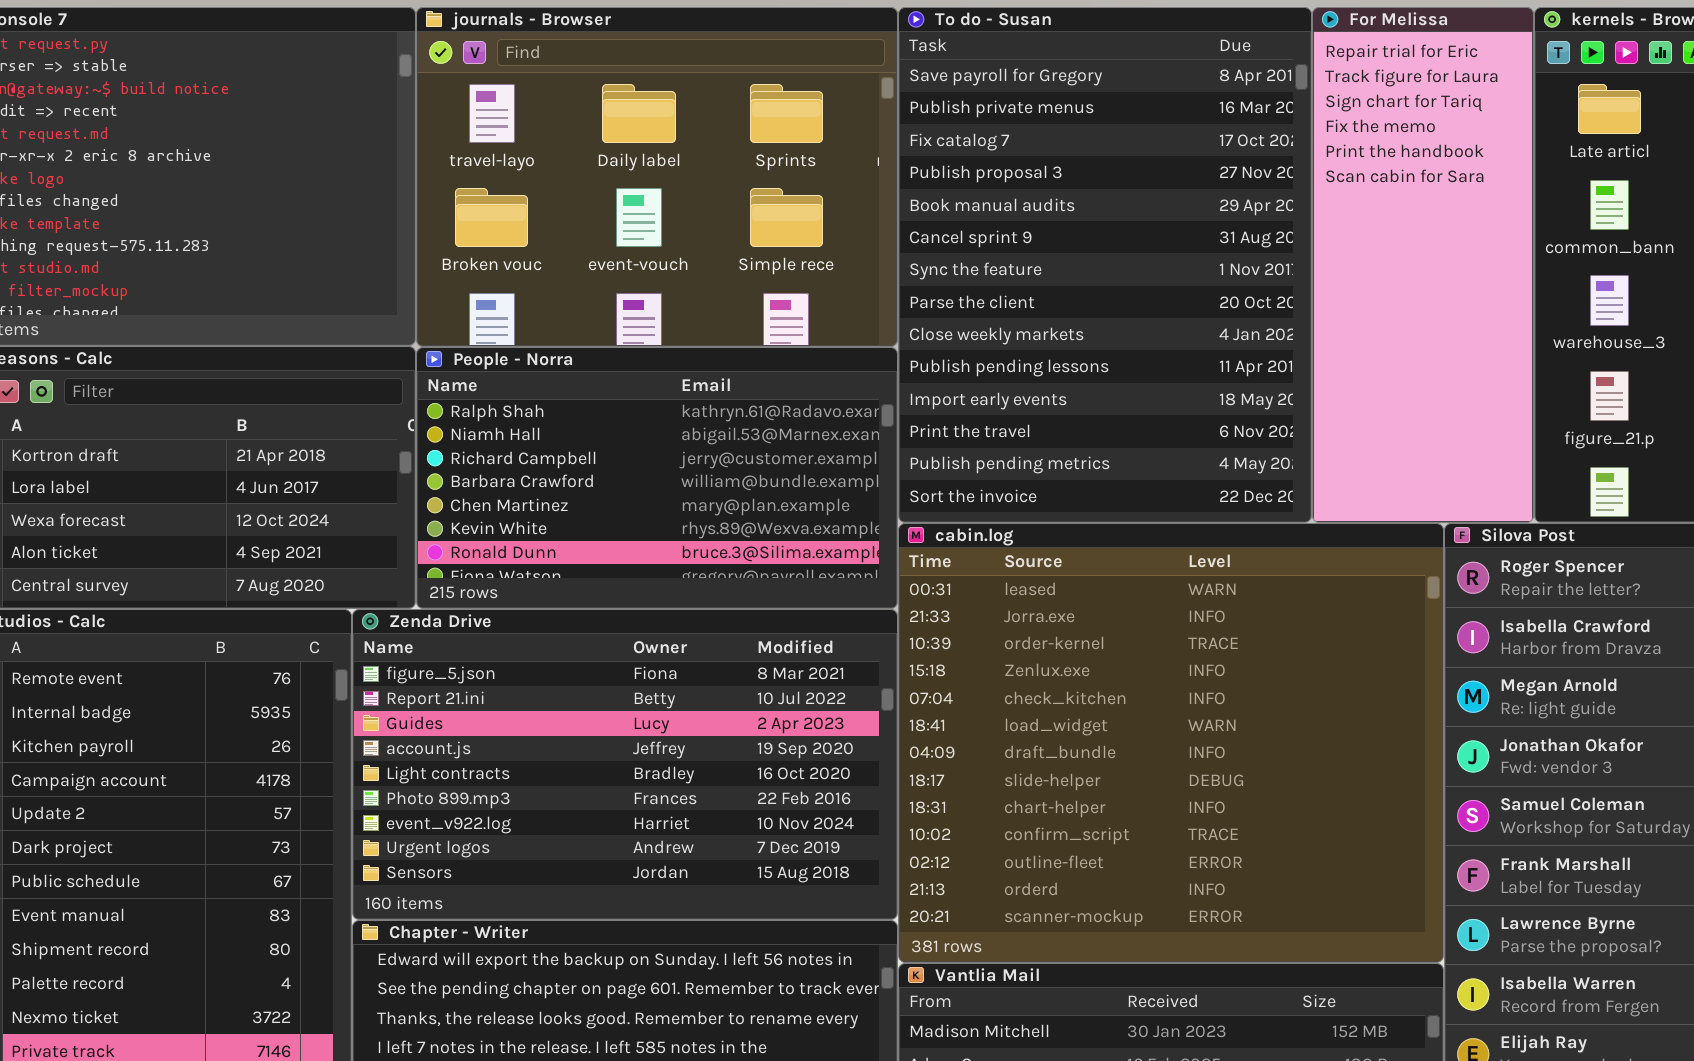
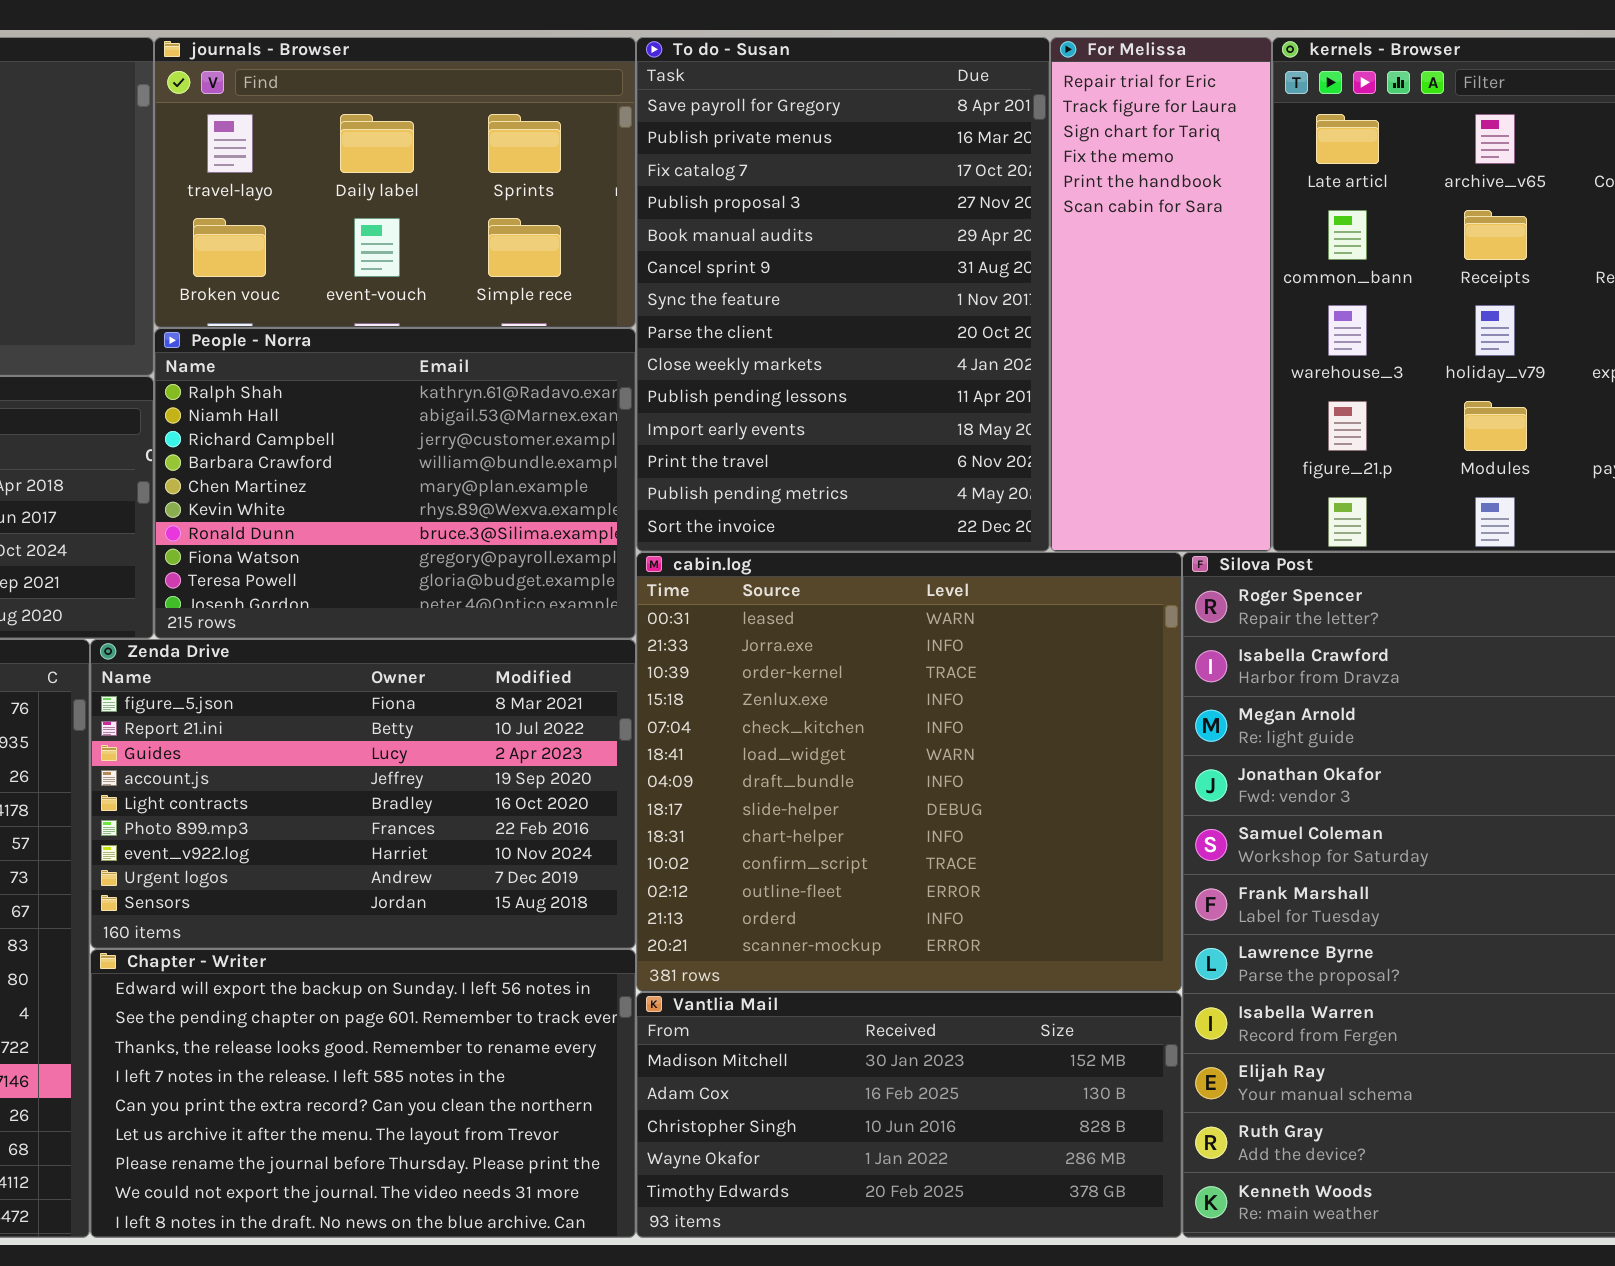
journals - Browser: [416,7,898,347] -> [154,37,636,328], resized
People - Norra: [416,347,898,609] -> [154,328,636,639], resized

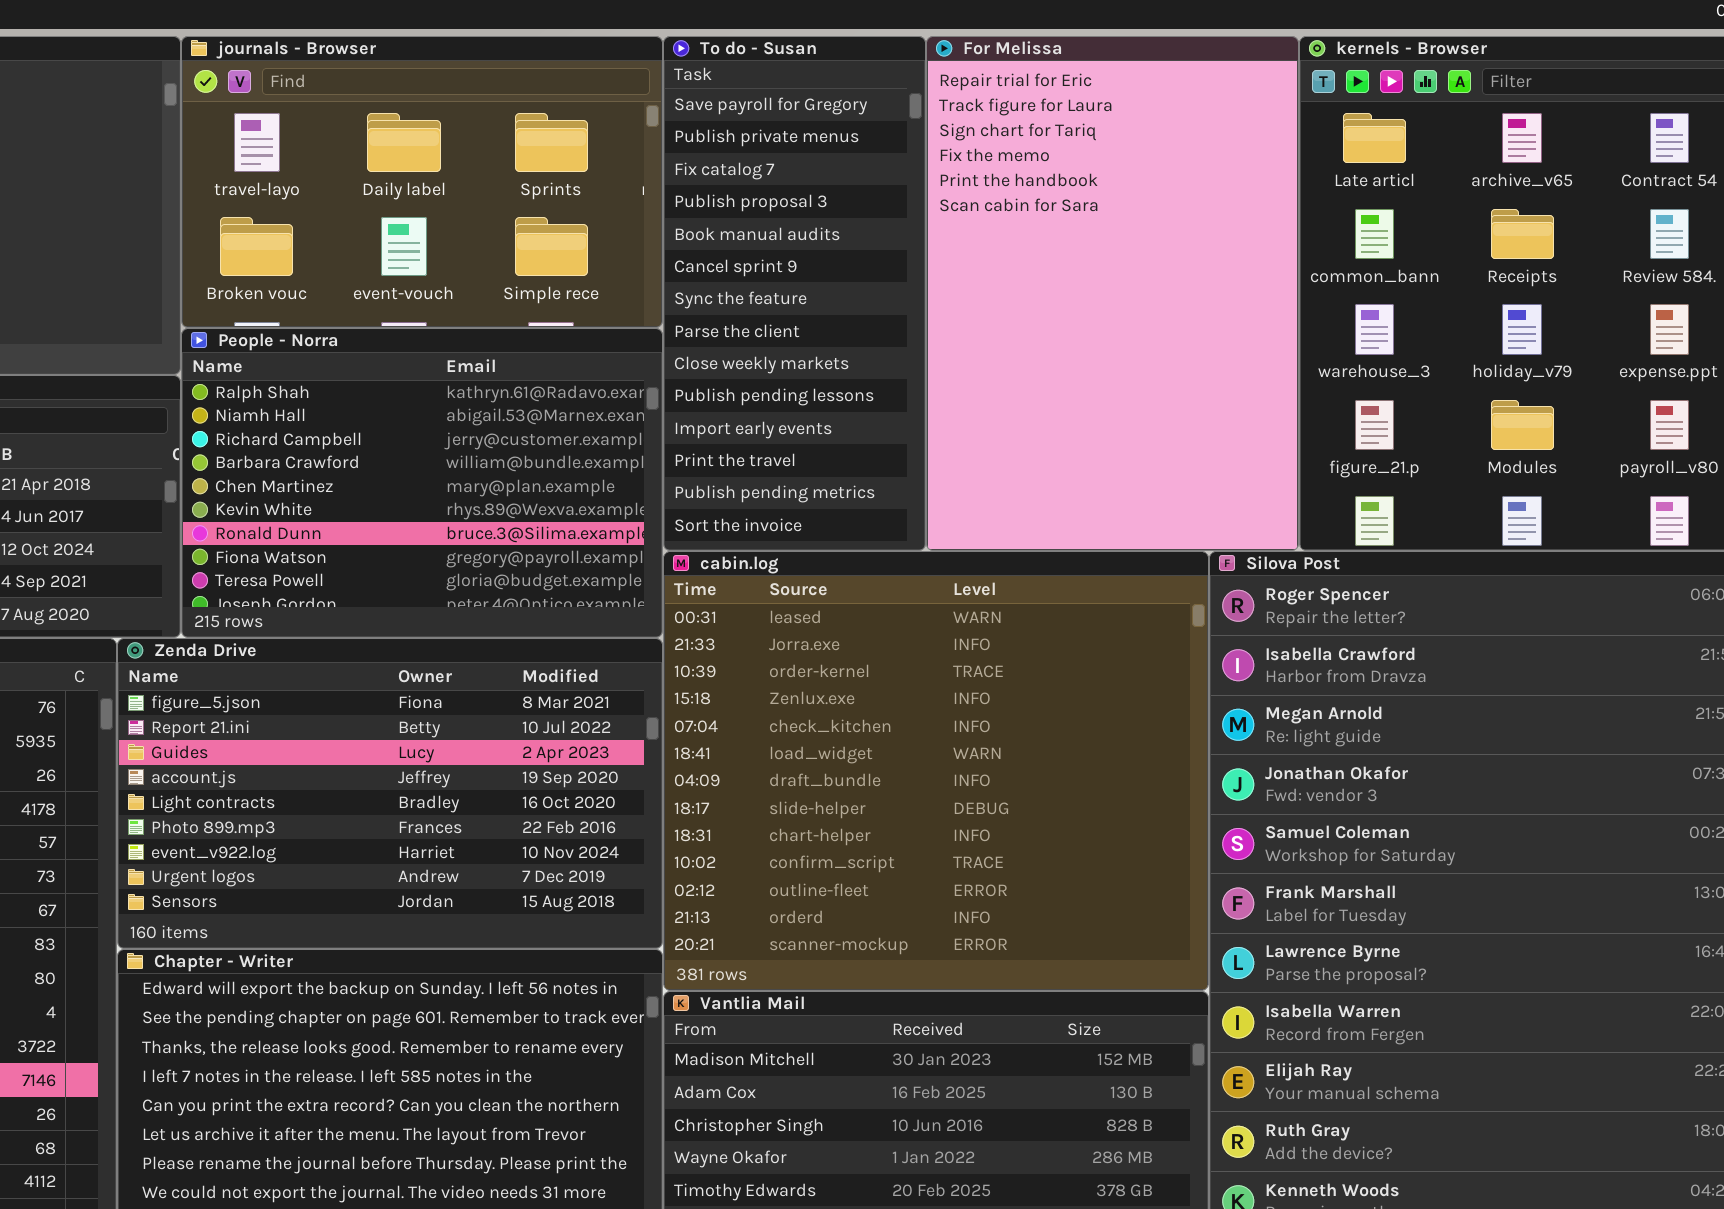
To do - Susan: [636,37,1050,552] -> [663,36,926,551], resized
For Melissa: [1050,37,1272,552] -> [926,36,1299,551], resized

